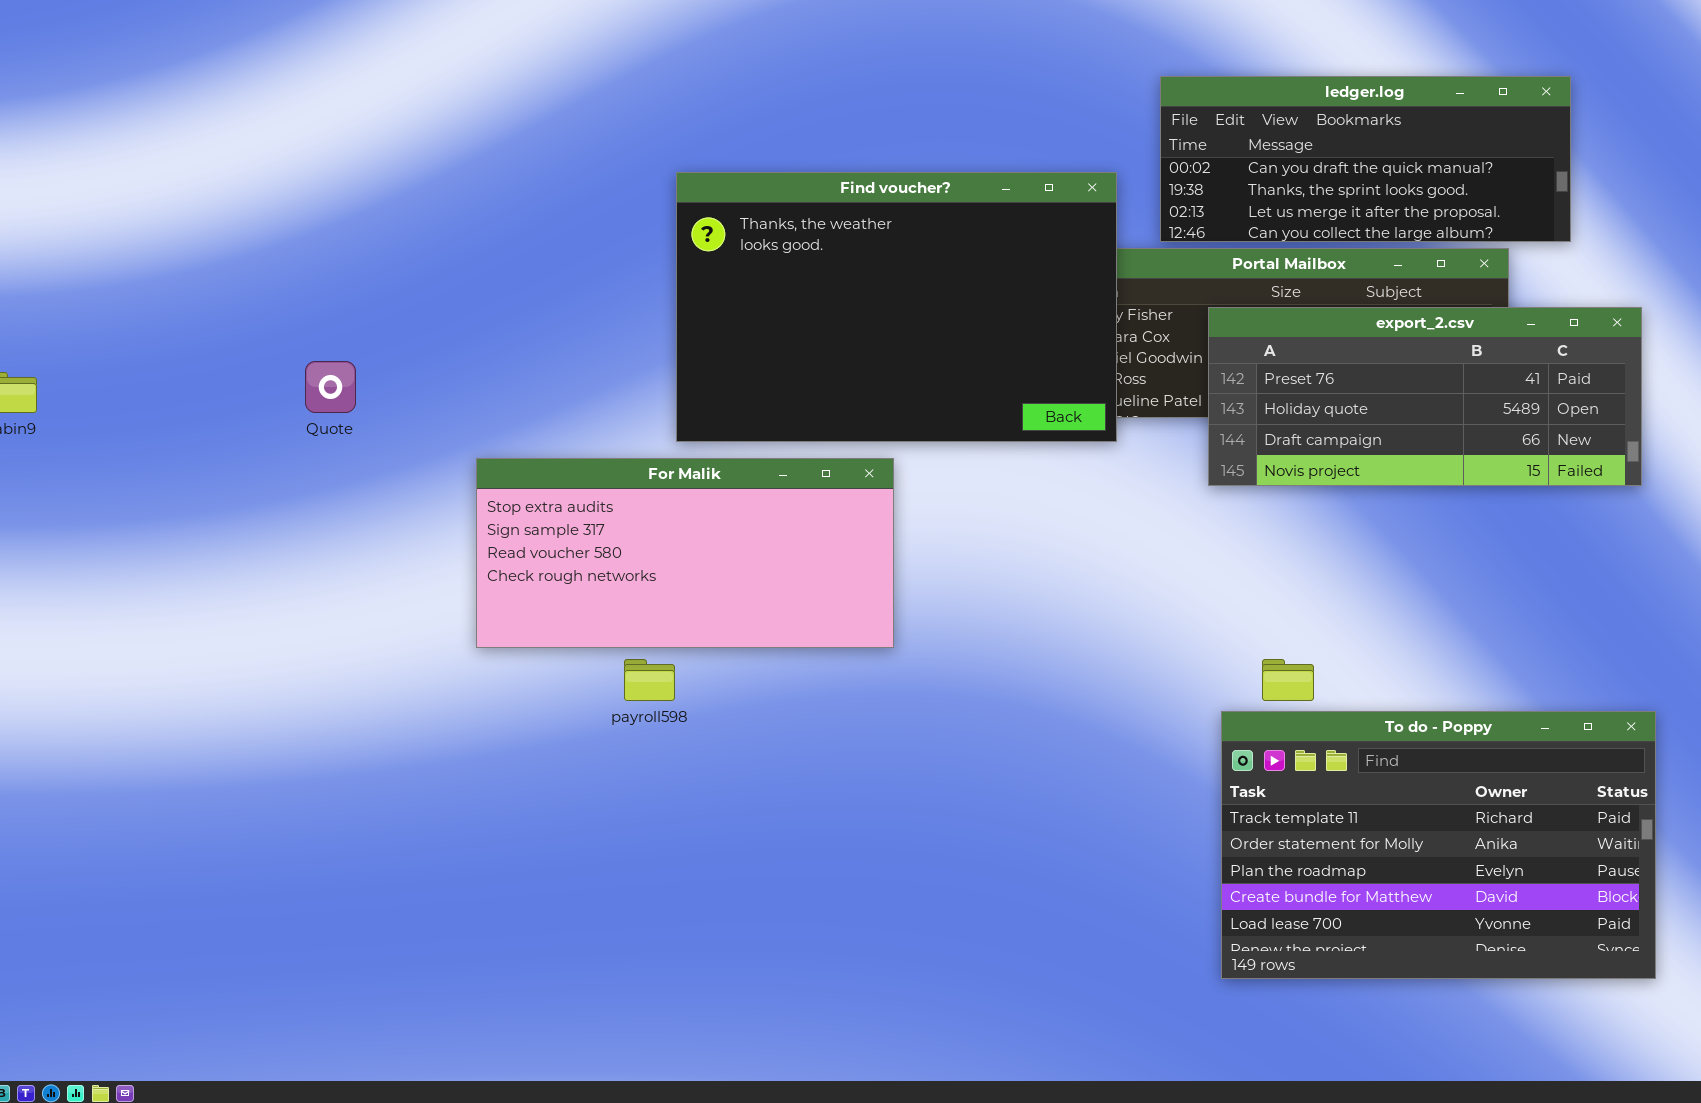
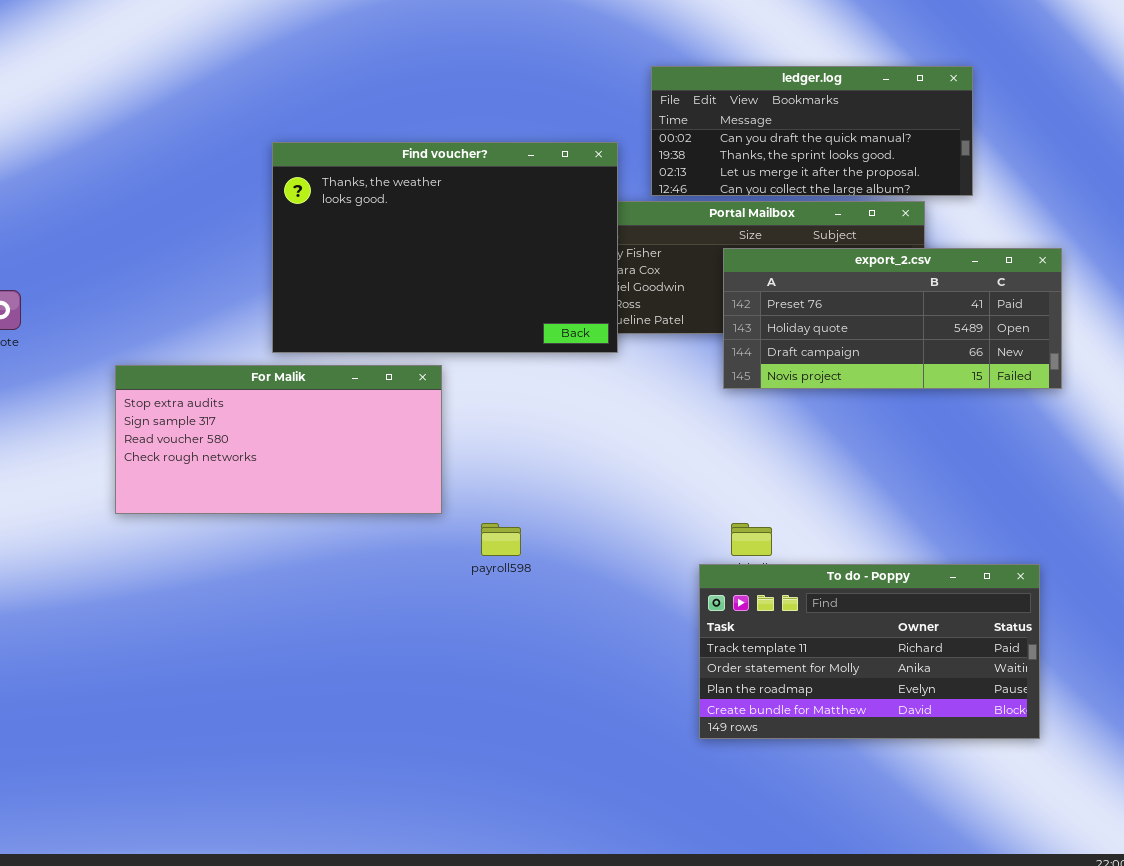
export_2.csv: [1208,307,1642,486] -> [723,248,1062,389], moved
payroll598: [624,659,675,701] -> [481,523,521,556], moved
To do - Poppy: [1221,711,1656,979] -> [699,564,1040,739], resized

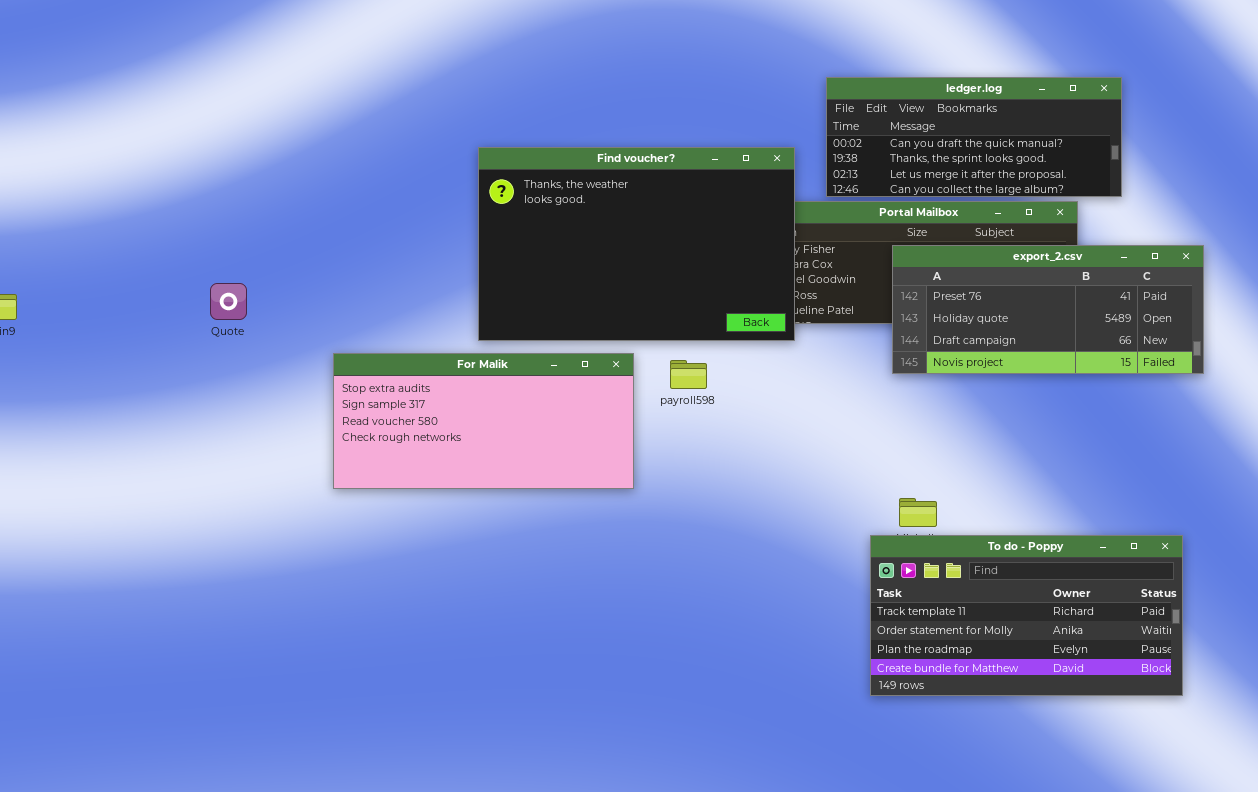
payroll598: [481,523,521,556] -> [670,360,707,389], moved

